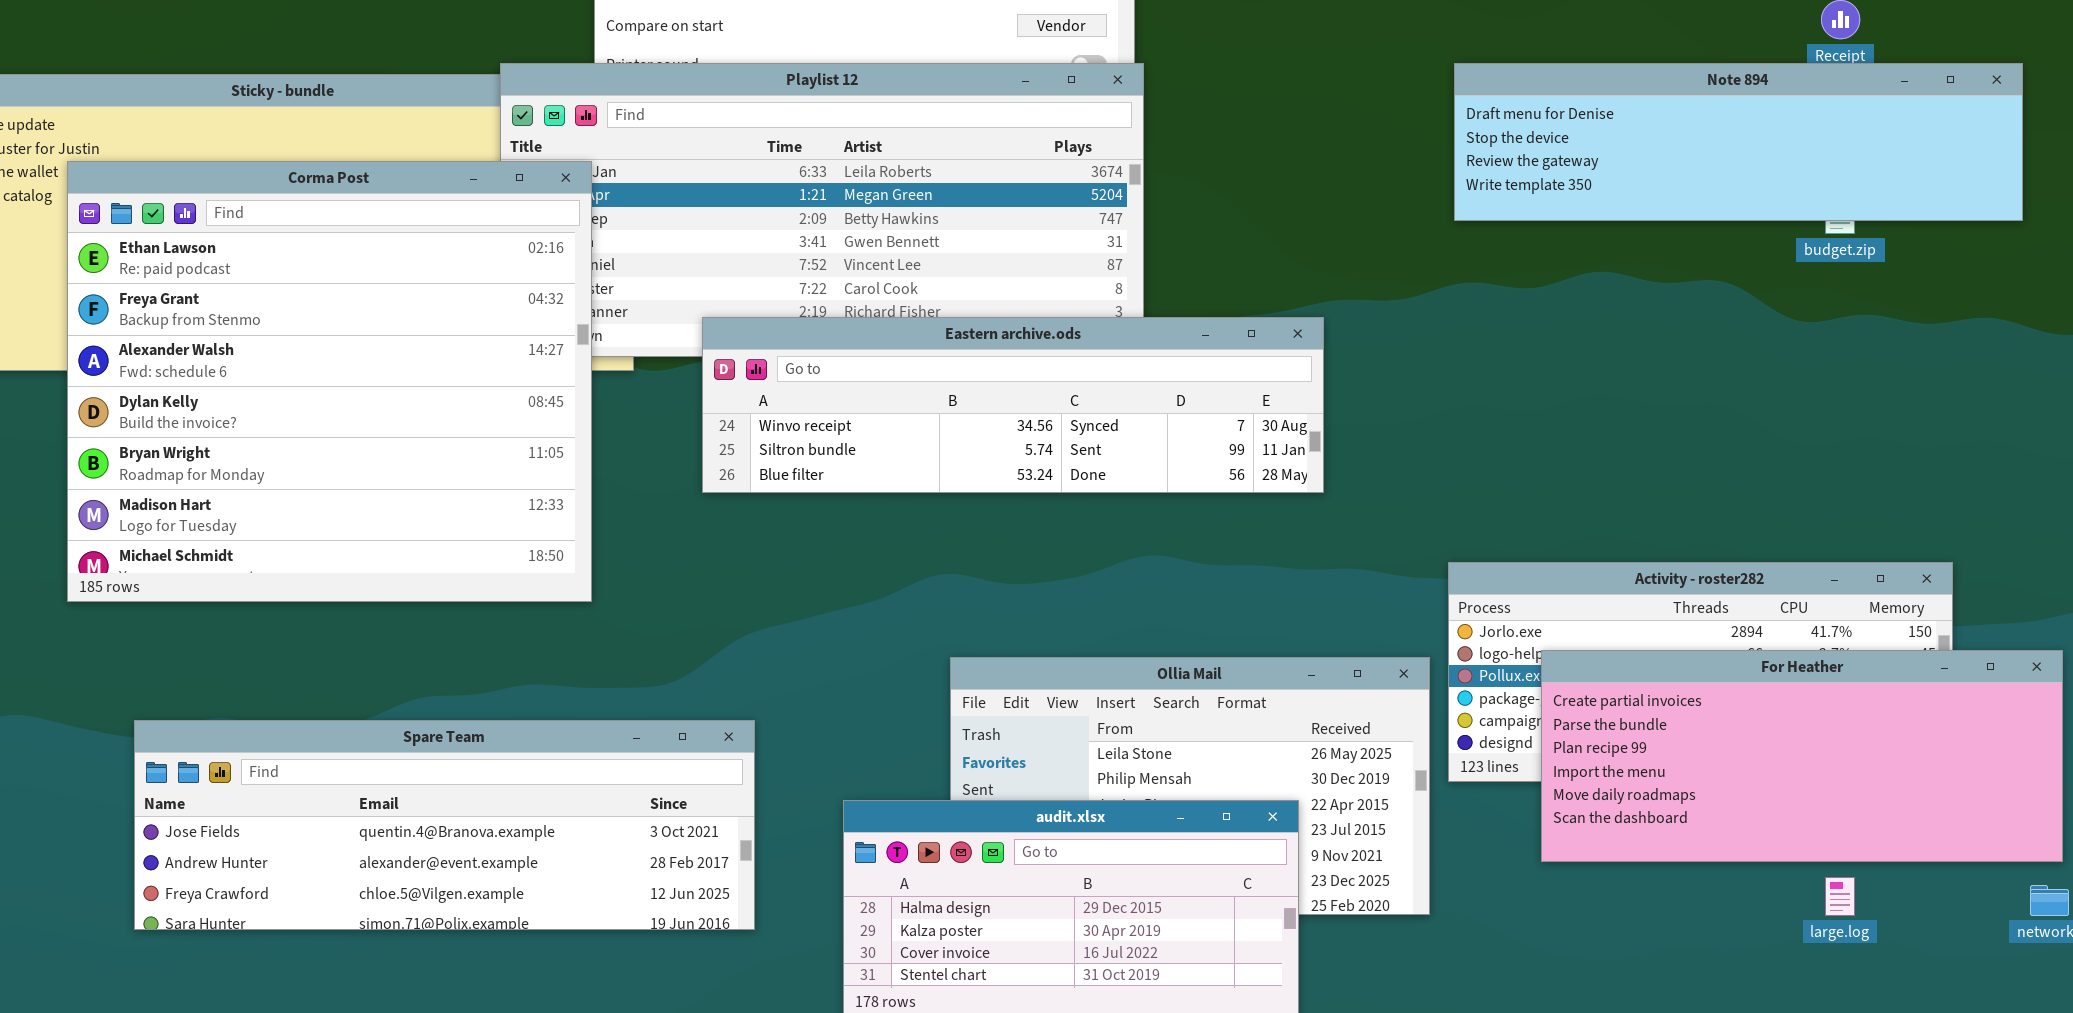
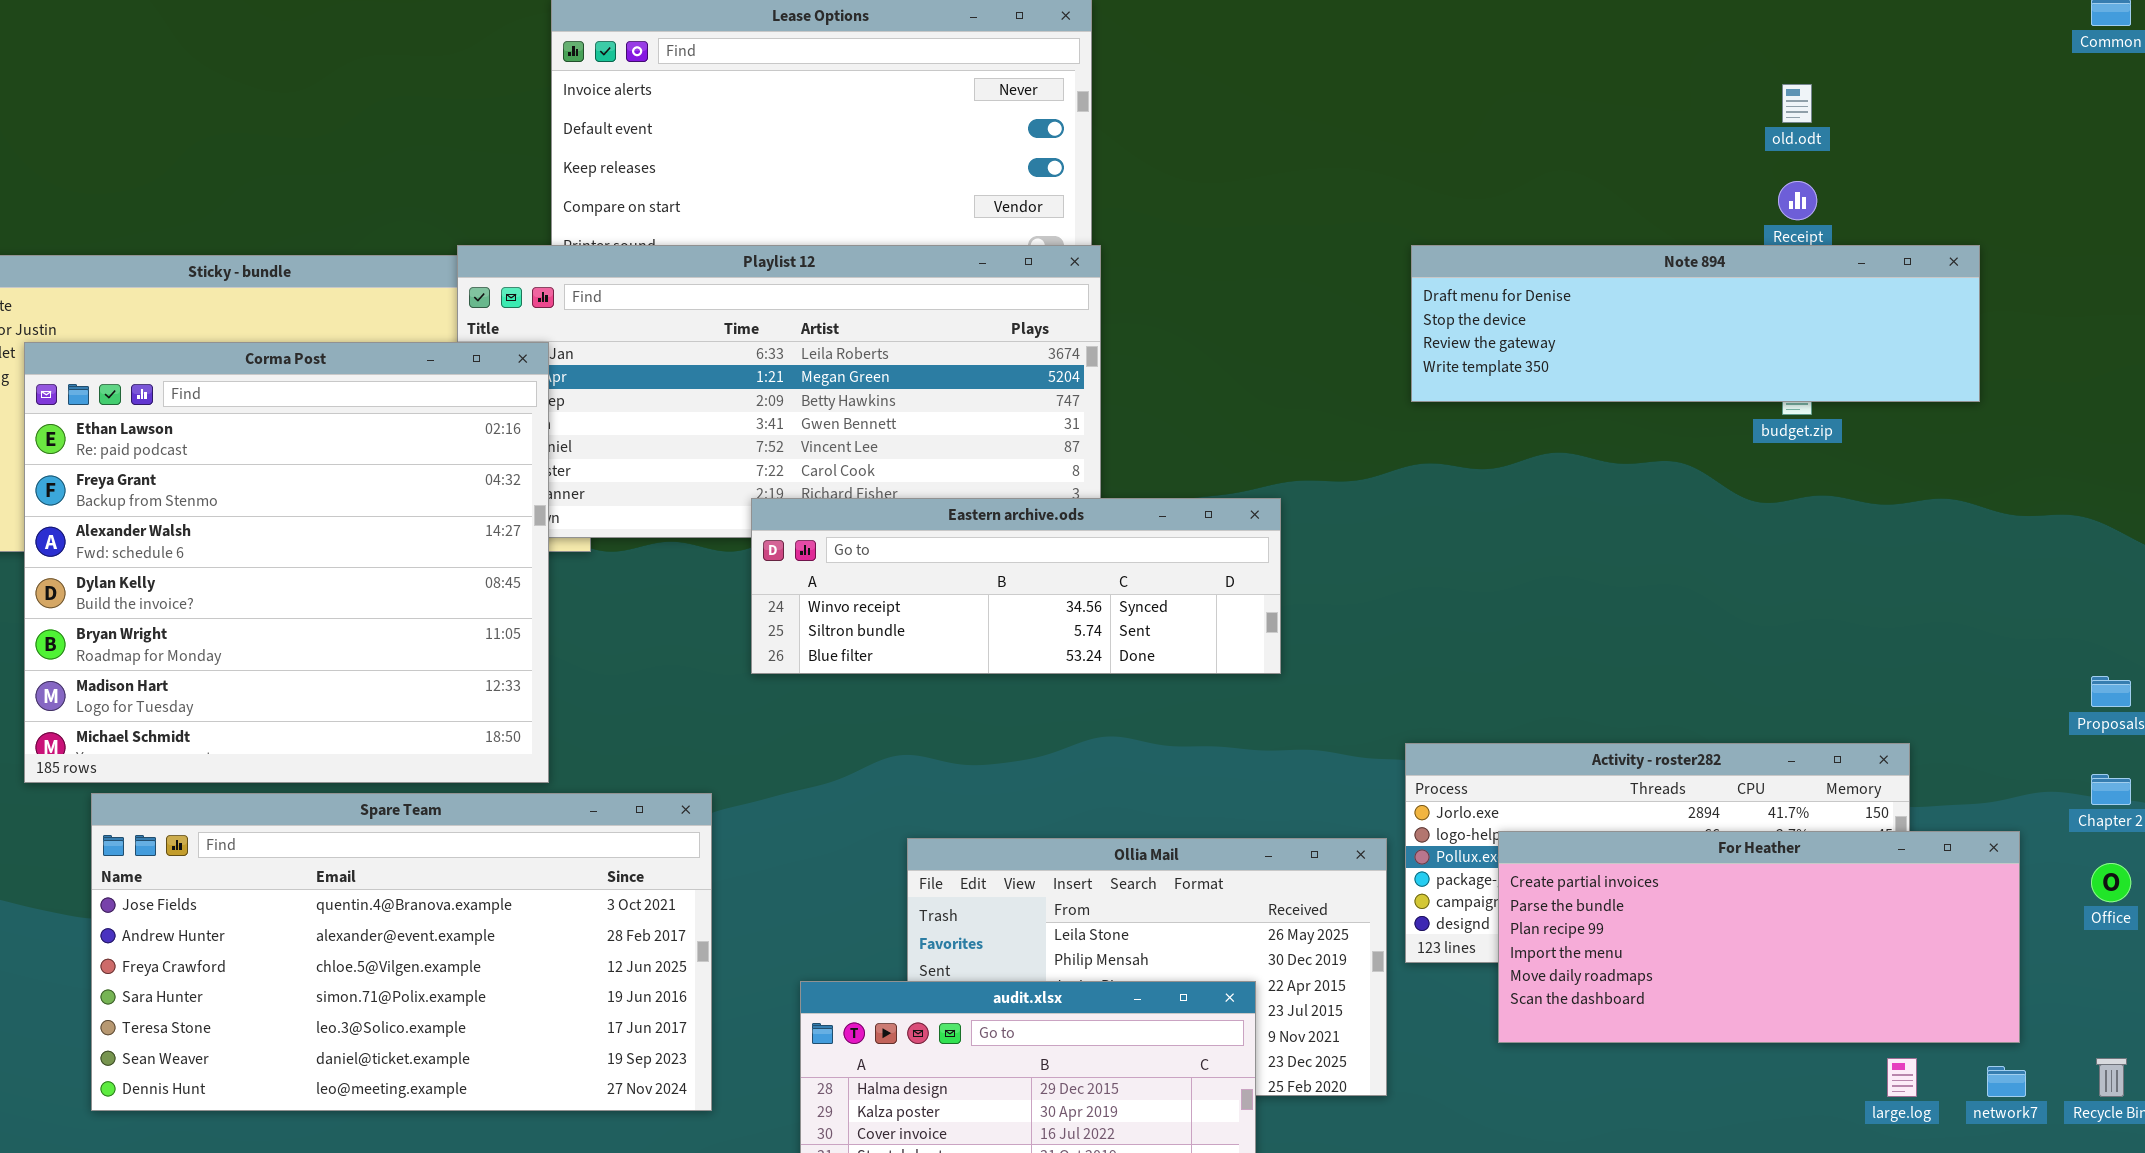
Eastern archive.ods: [702,317,1324,493] -> [751,498,1281,674], resized
Spare Team: [134,720,755,930] -> [91,793,712,1111], resized
large.log: [1825,877,1855,916] -> [1887,1058,1917,1097], moved

